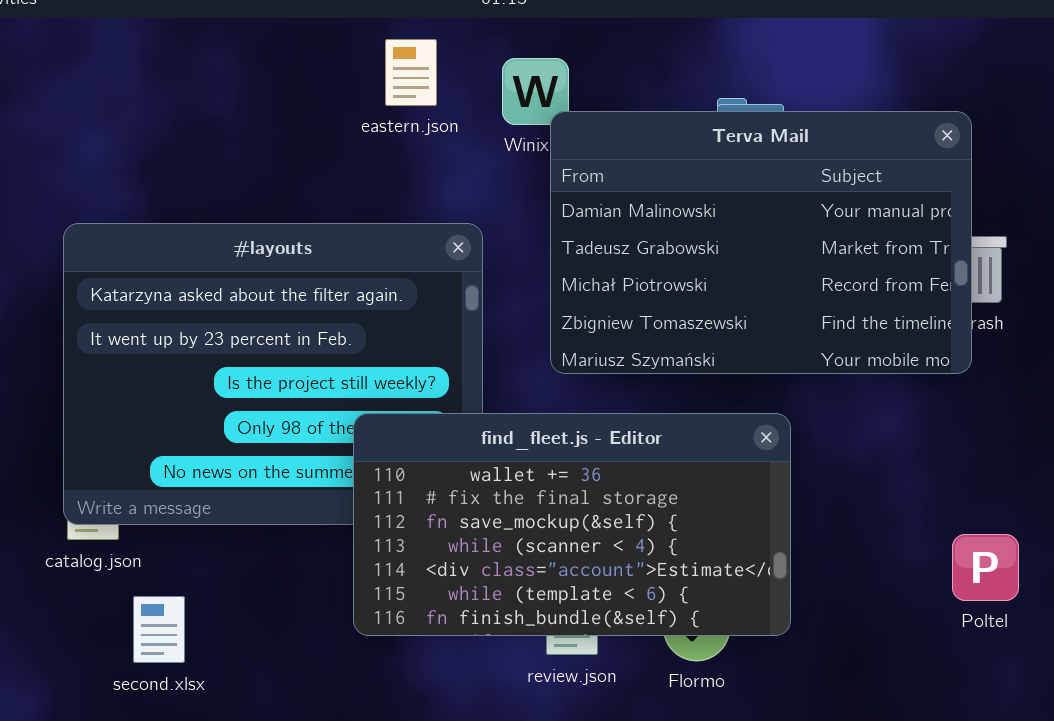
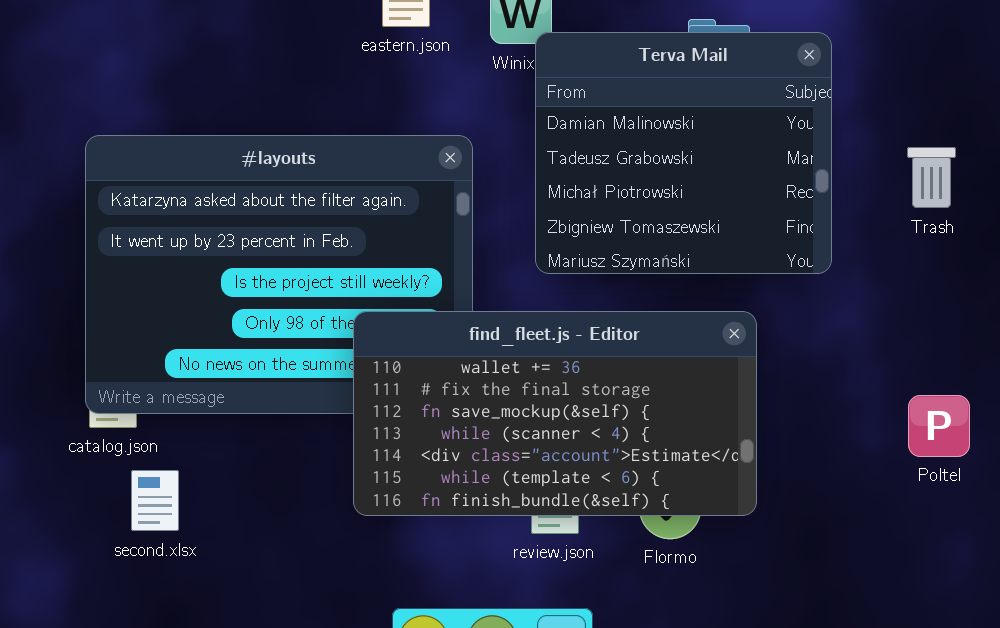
Terva Mail: [550,111,972,374] -> [535,32,832,274], resized
Poltel: [952,534,1019,601] -> [908,395,970,457], moved
second.xlsx: [133,596,185,663] -> [131,470,179,531], moved

